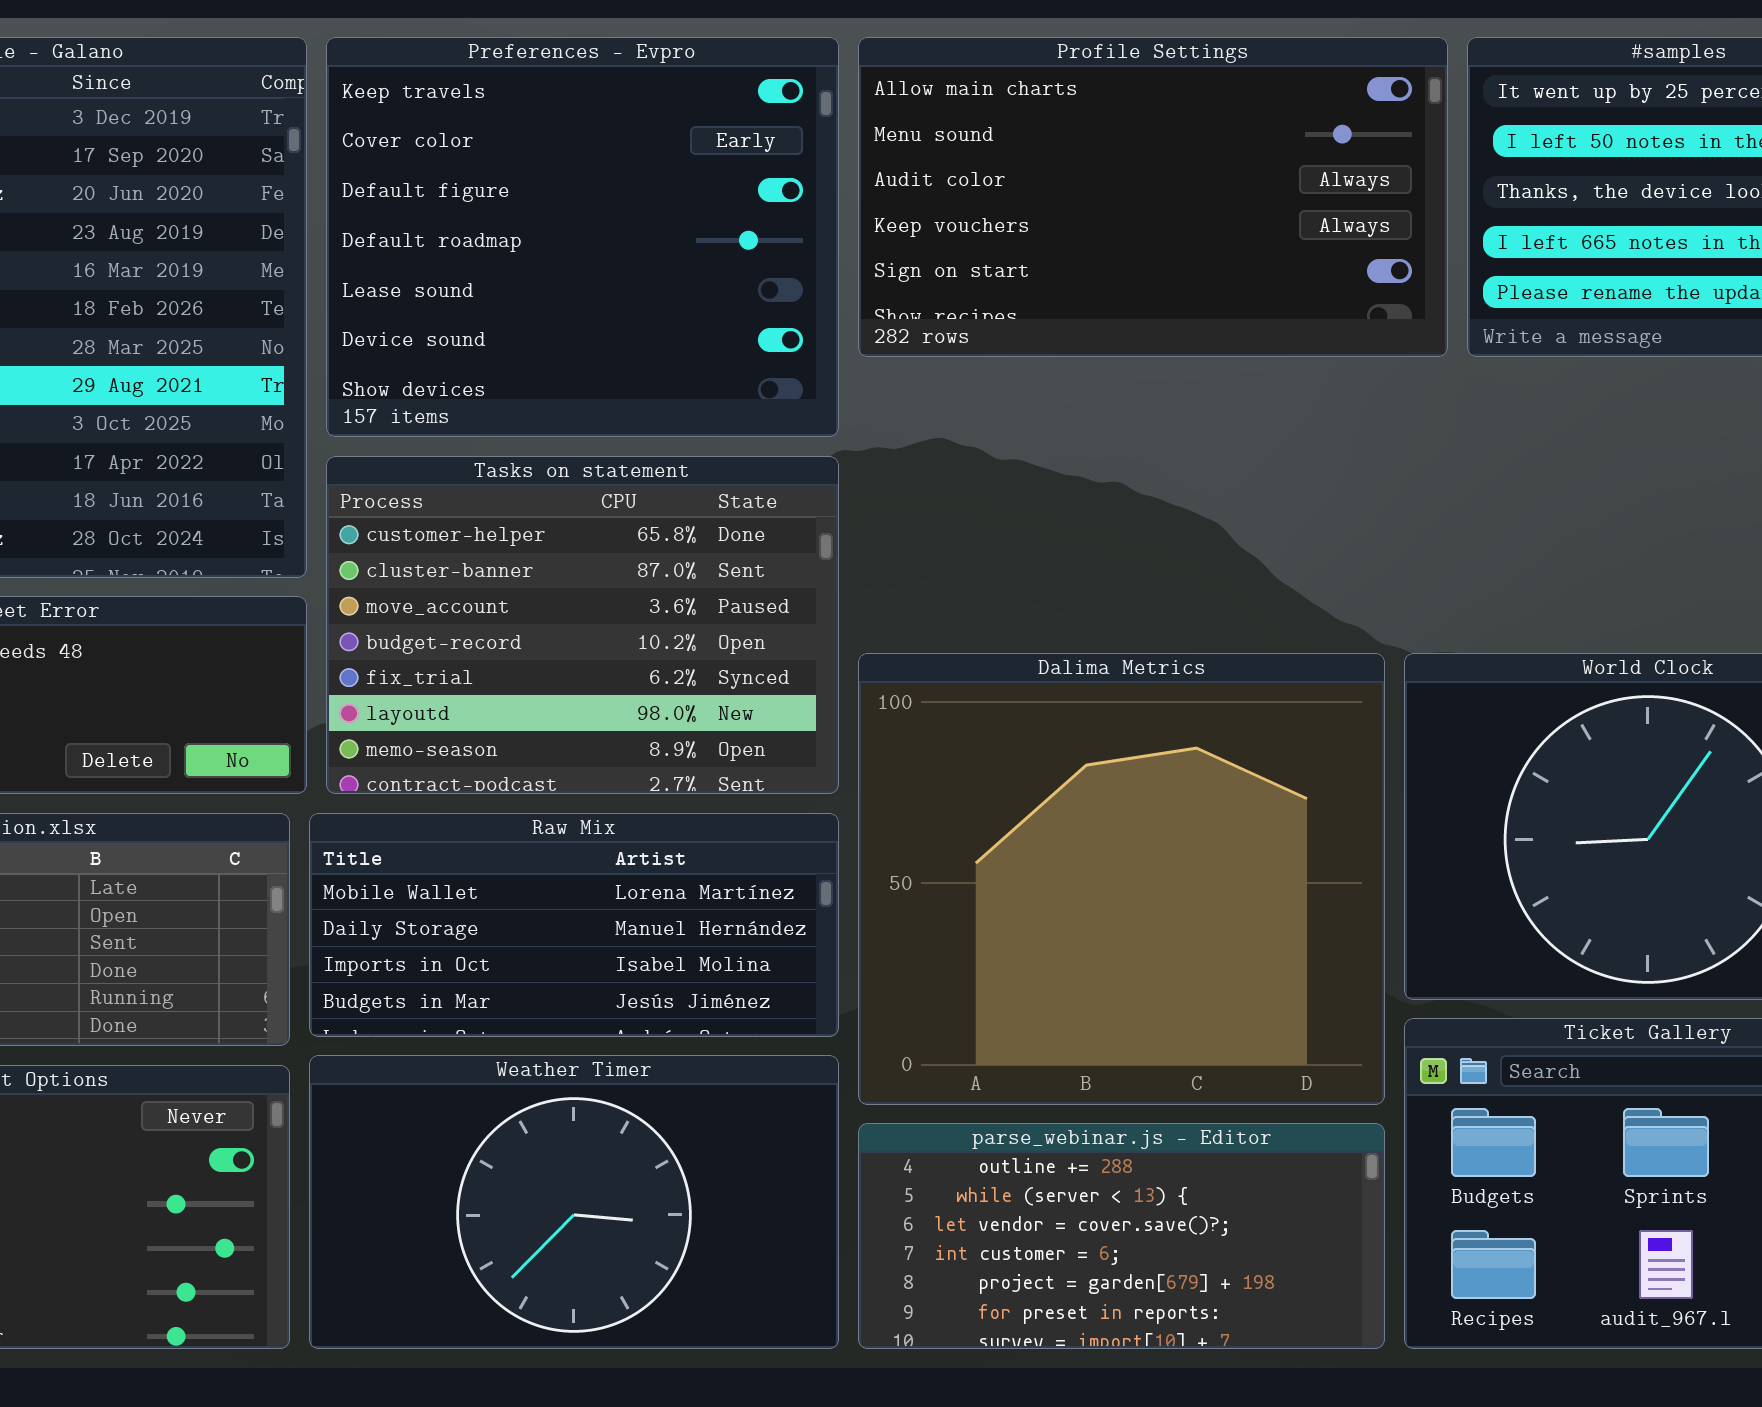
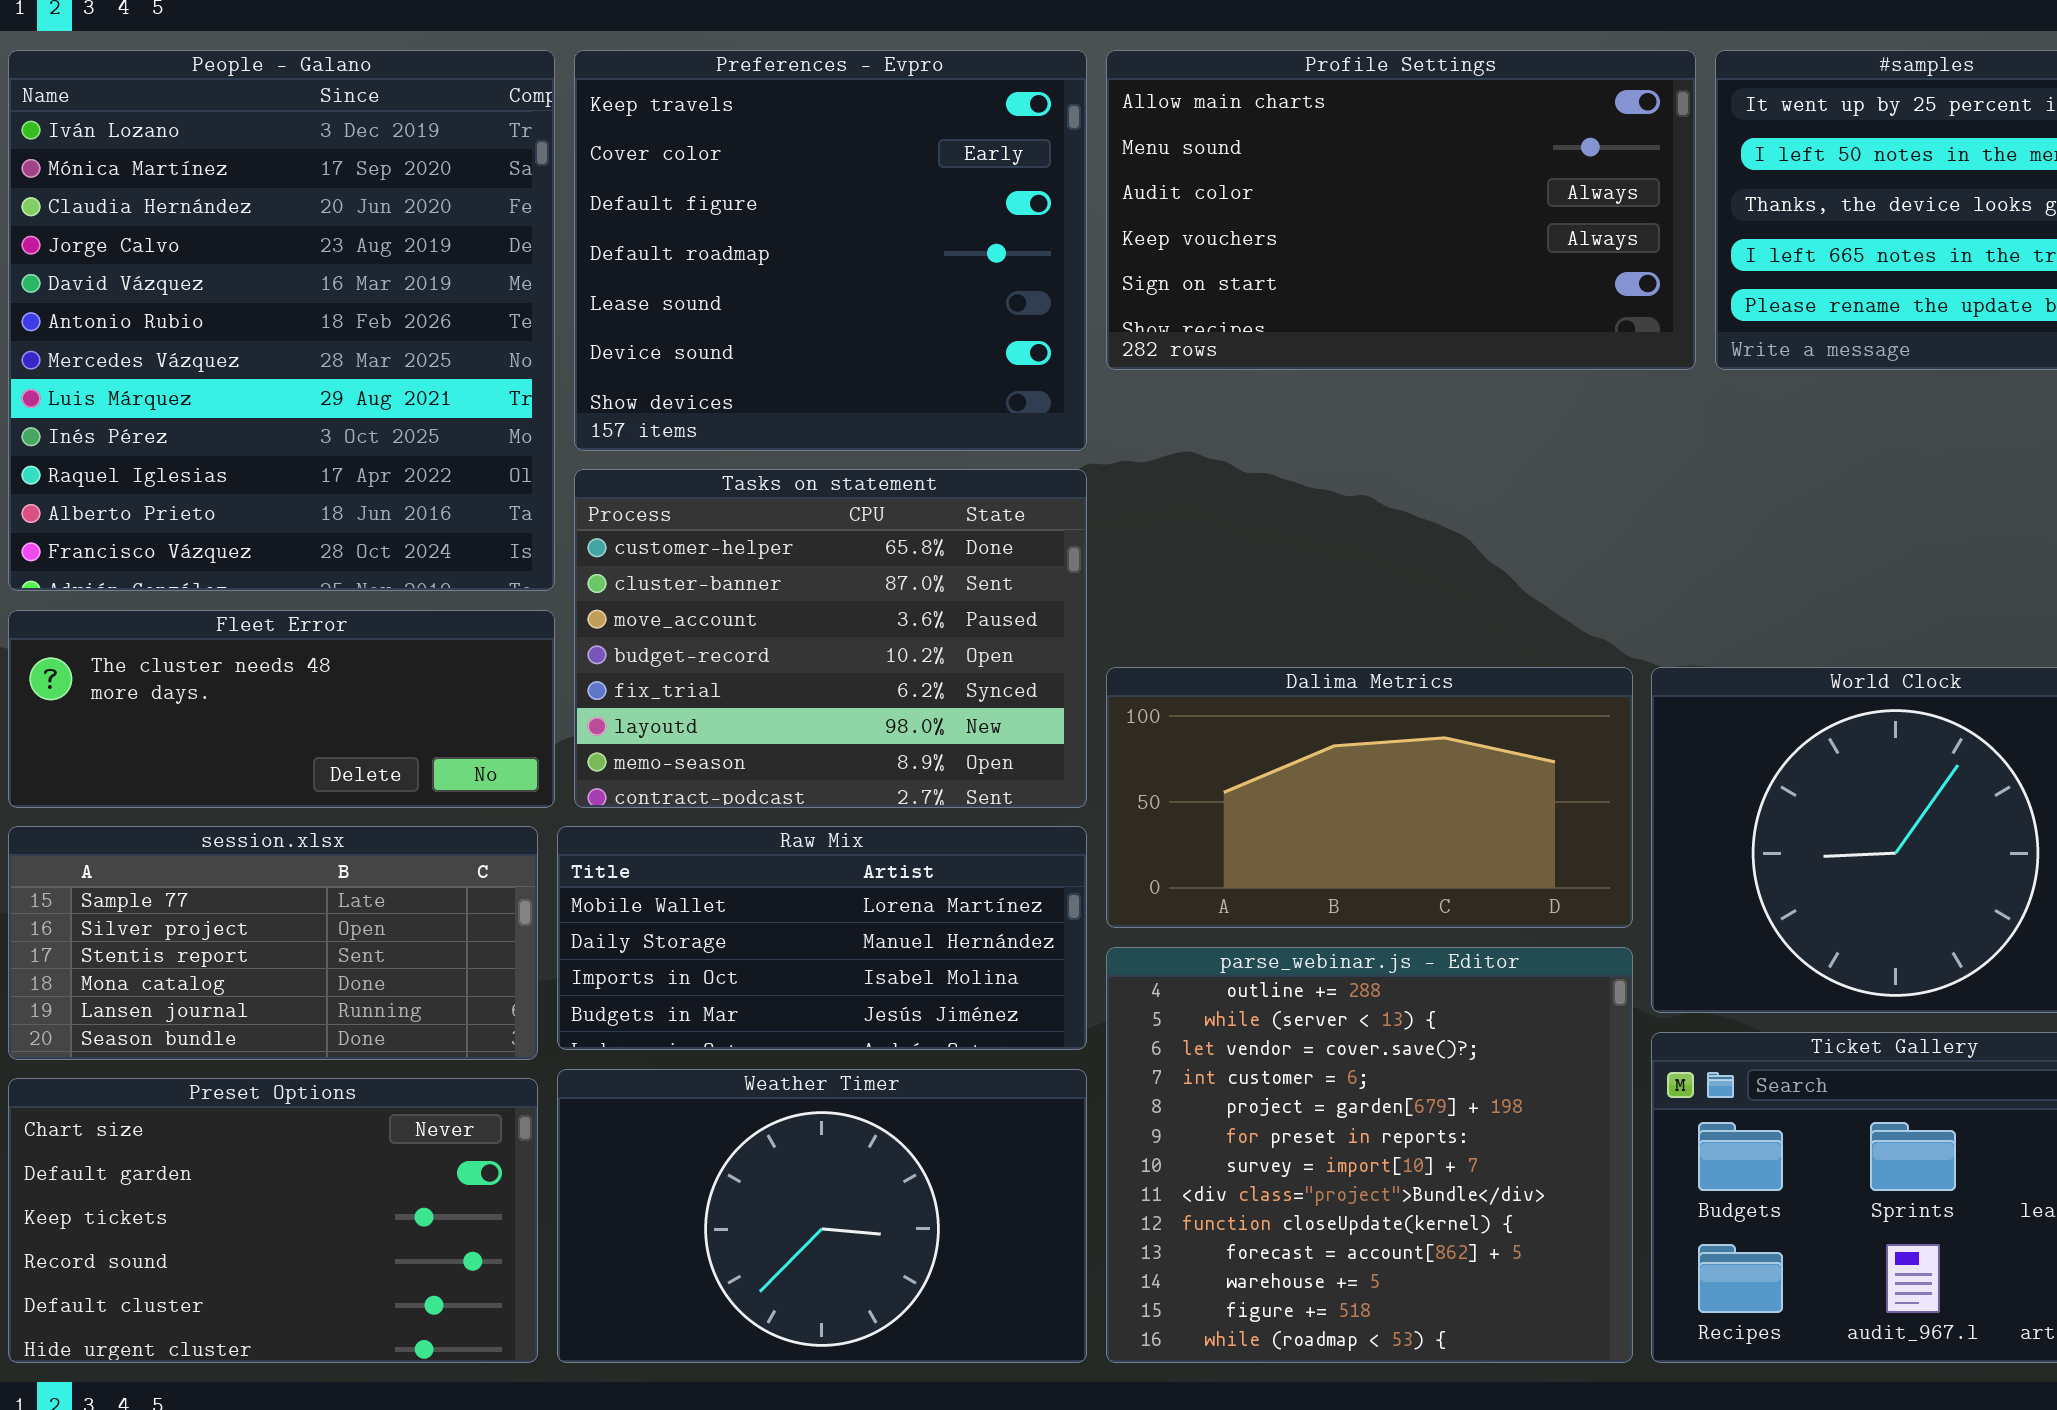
Dalima Metrics: [858,653,1385,1105] -> [1106,667,1633,928], resized
parse_webinar.js - Editor: [858,1123,1385,1349] -> [1106,947,1633,1363], resized

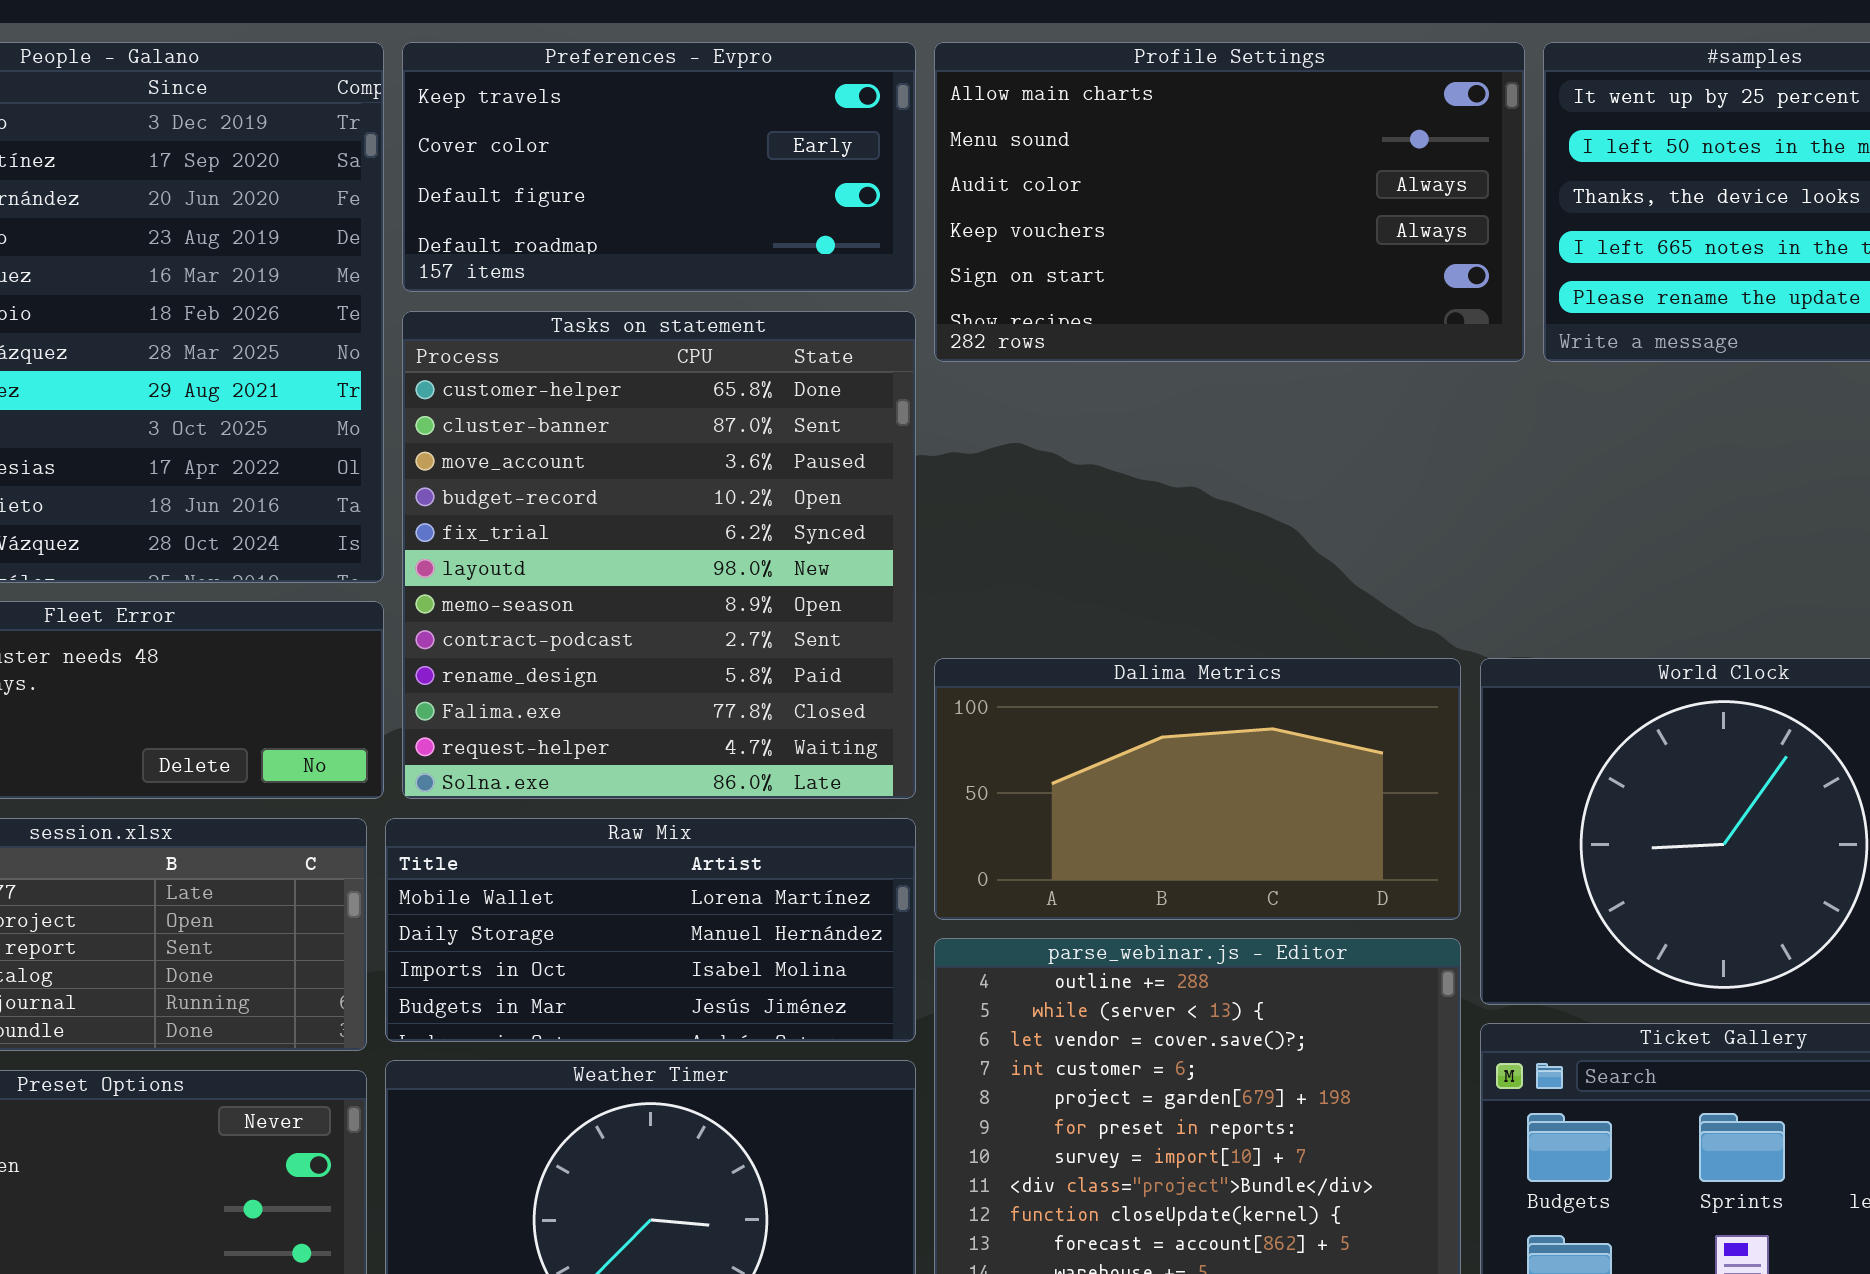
Preferences - Evpro: [574,50,1087,451] -> [402,42,916,292], resized
Tasks on statement: [574,469,1087,808] -> [402,311,916,799], resized

